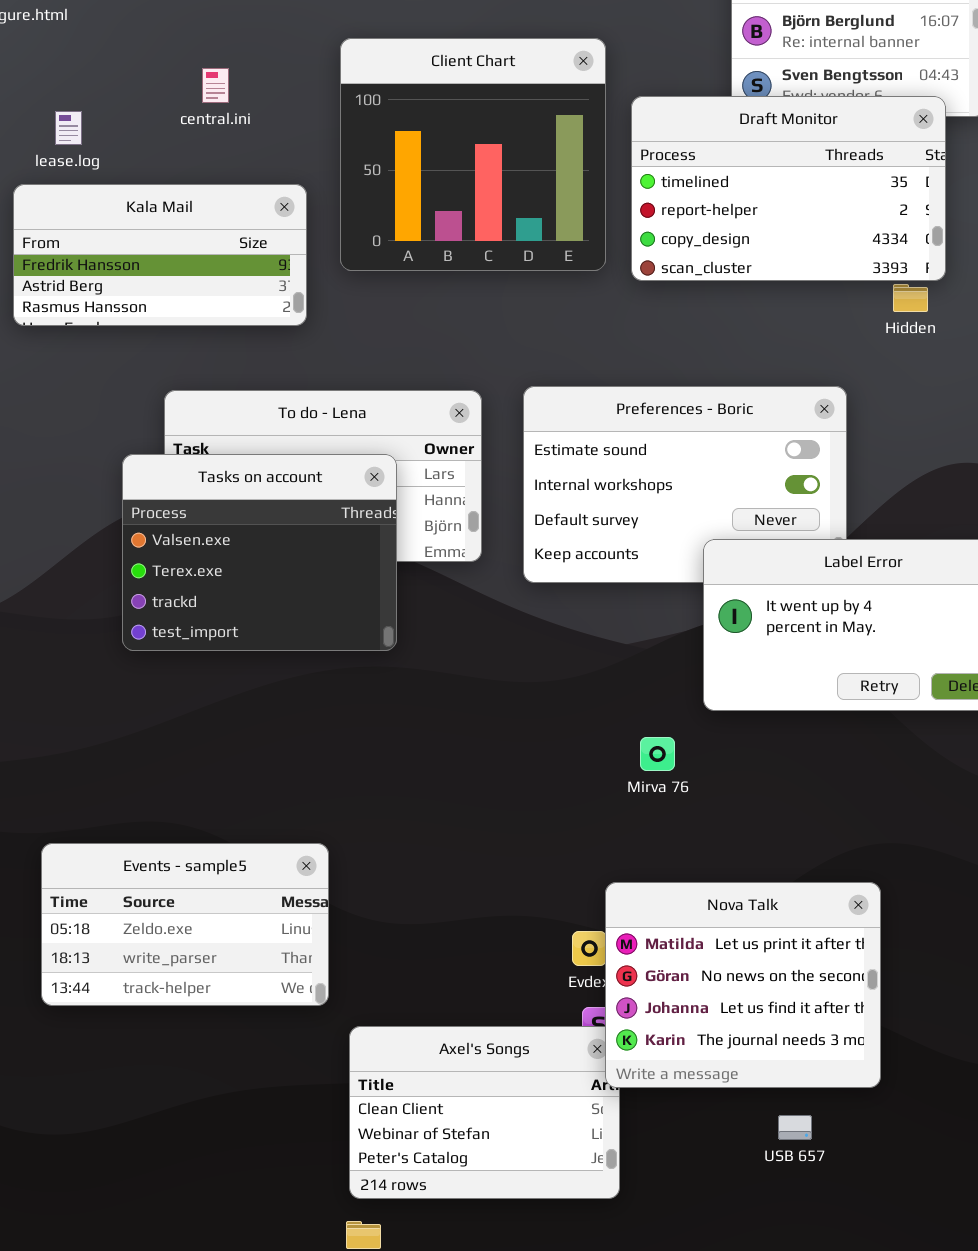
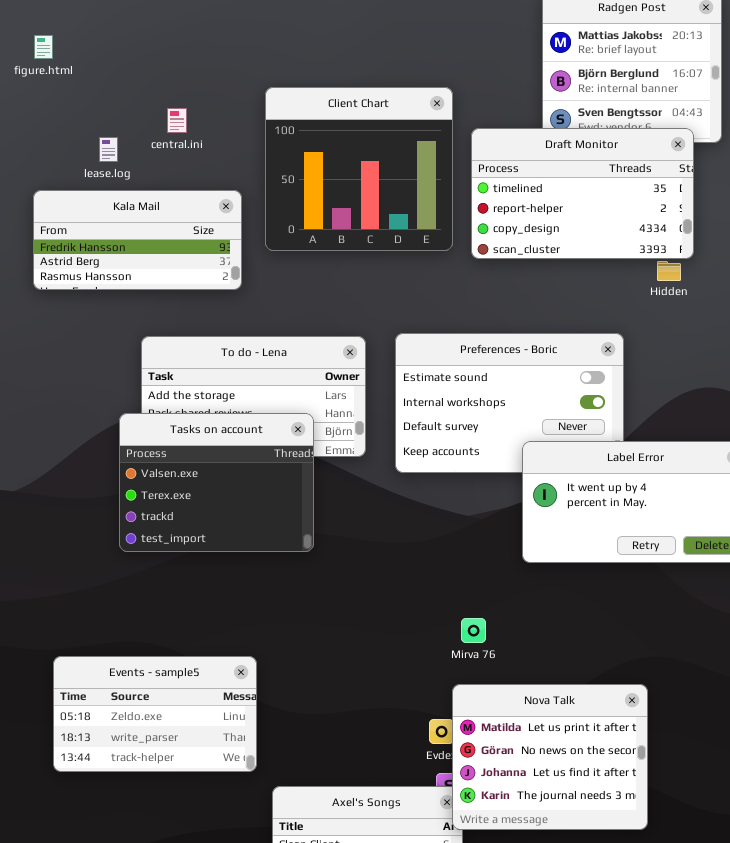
lease.log: [55,111,82,145] -> [99,137,118,162], moved
Tasks on account: [122,454,397,651] -> [119,413,314,552], moved
Mirva 76: [640,737,675,771] -> [461,618,486,643], moved

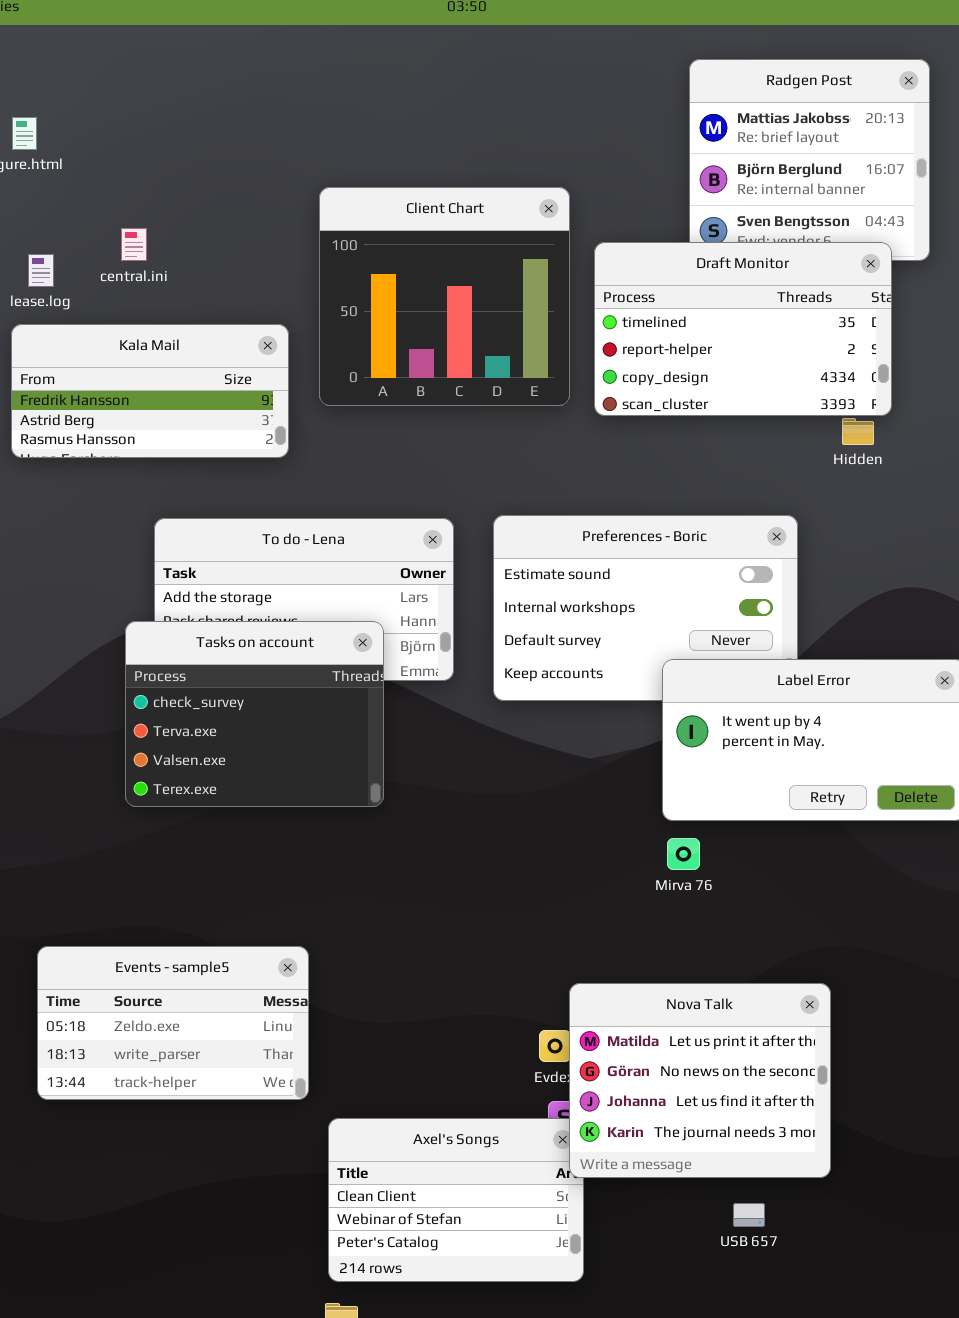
central.ini: [167,108,187,133] -> [121,228,147,261], moved
lease.log: [99,137,118,162] -> [28,254,54,287], moved
Tasks on account: [119,413,314,552] -> [125,621,384,807], scrolled up 2 rows
Mirva 76: [461,618,486,643] -> [667,838,700,870], moved

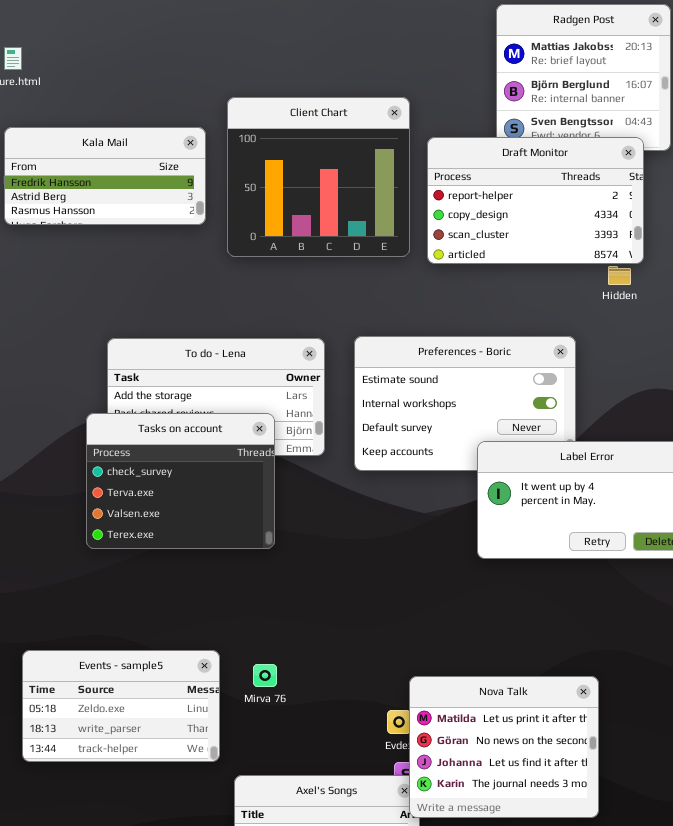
Draft Monitor: [594,242,892,416] -> [427,137,644,264], scrolled down 1 row
Kala Mail: [11,324,289,458] -> [4,127,206,225], moved
Mirva 76: [667,838,700,870] -> [253,664,277,687], moved

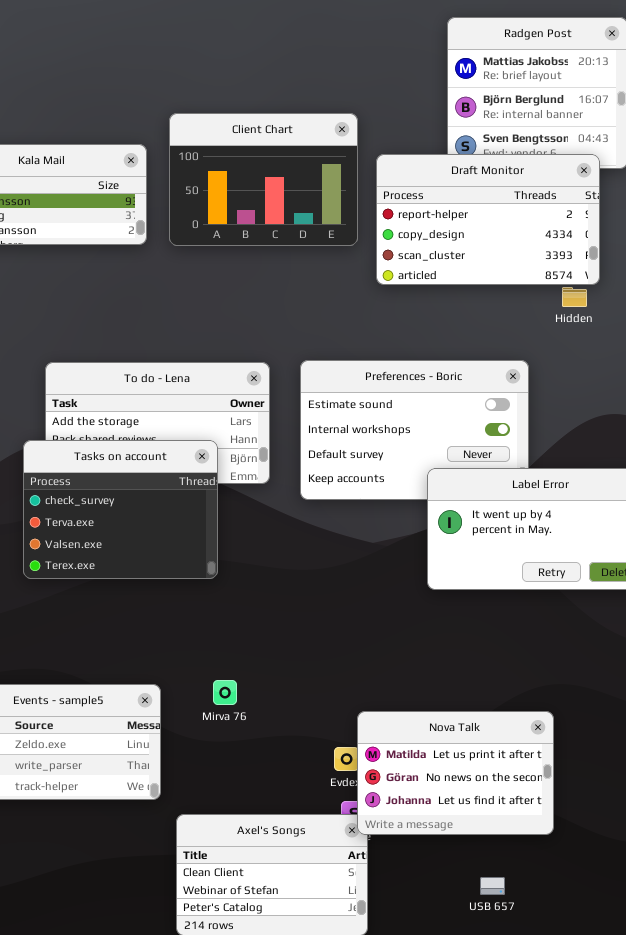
Client Chart: [227,97,410,257] -> [169,113,358,246], resized
Mirva 76: [253,664,277,687] -> [213,680,237,705], moved
Nova Talk: [409,676,599,818] -> [357,711,554,835], resized

